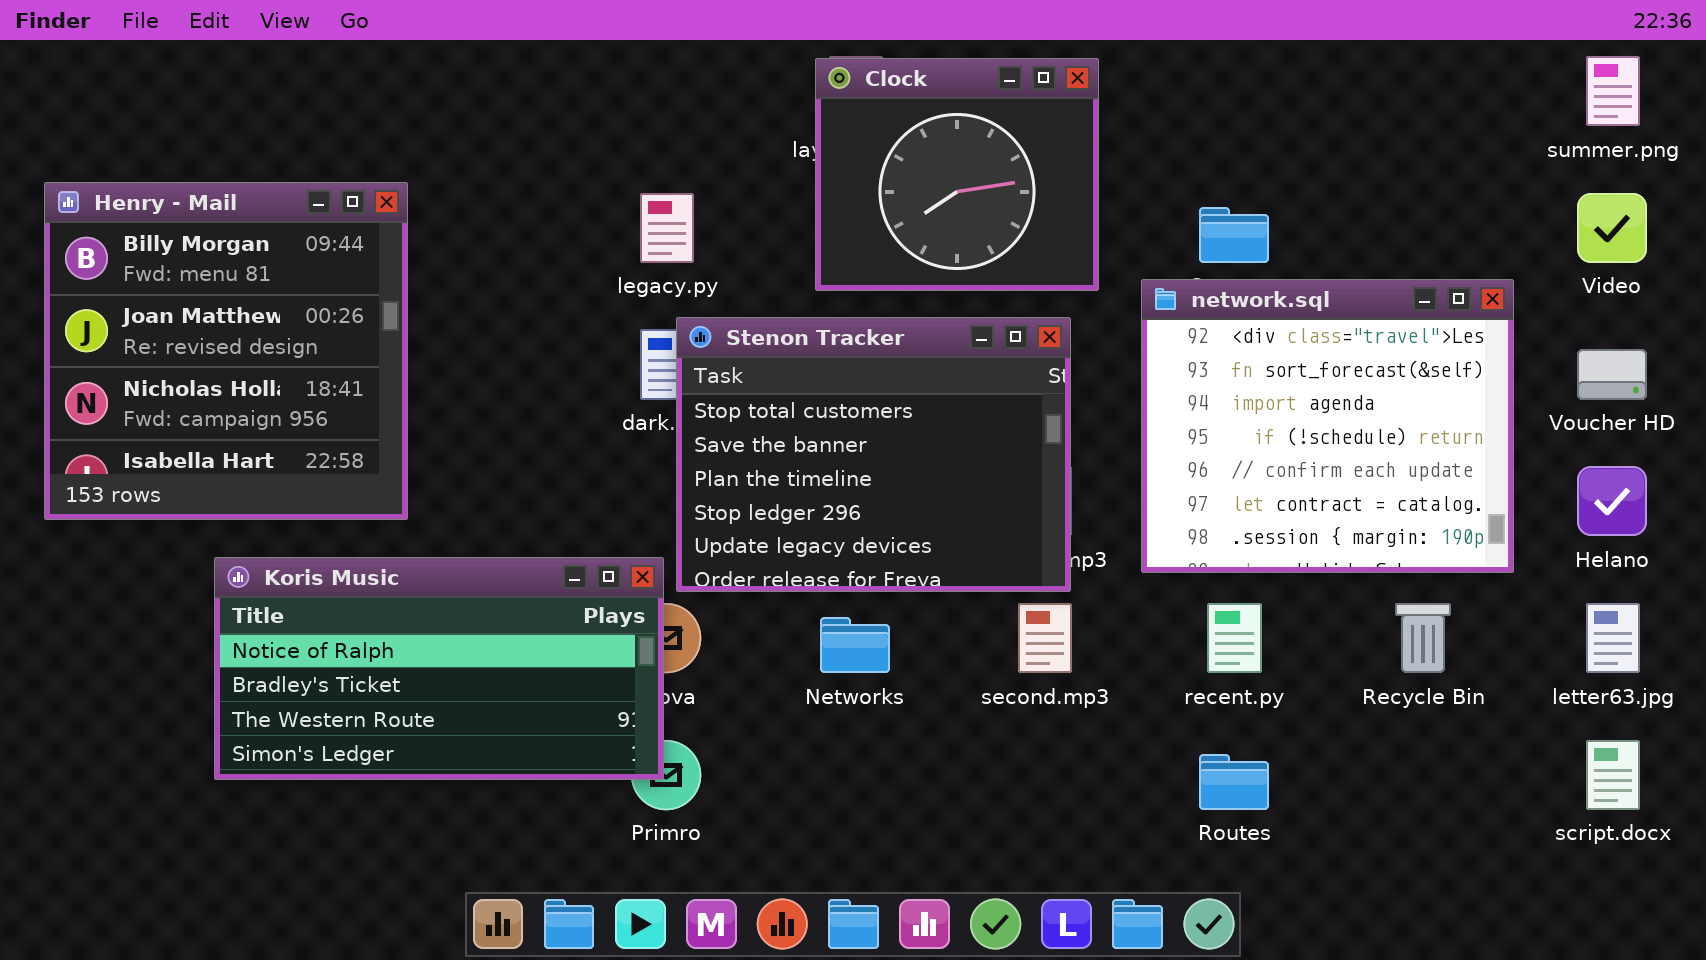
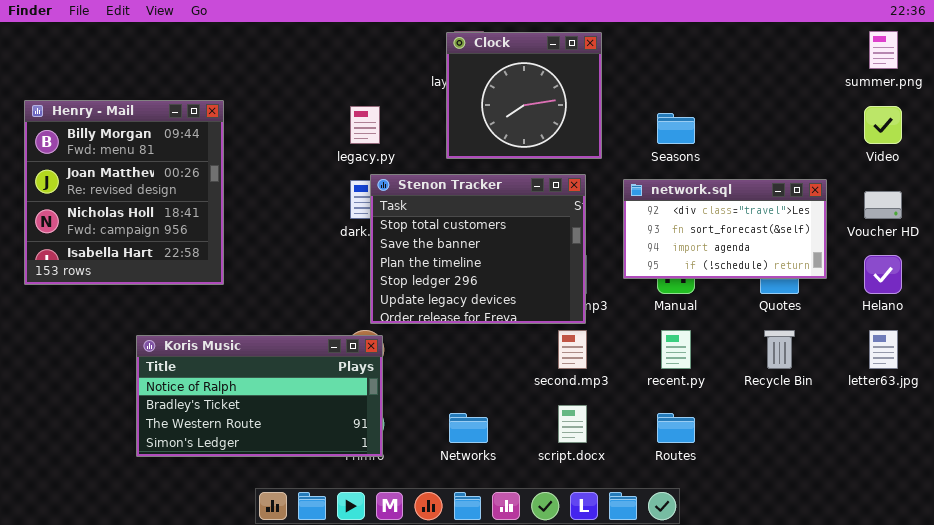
network.sql: [1141,279,1514,573] -> [623,179,827,279], moved, resized
Koris Music: [214,557,664,780] -> [136,335,383,457], moved
Networks: [820,617,890,673] -> [449,413,488,443], moved
script.docx: [1586,740,1640,810] -> [558,405,587,443], moved

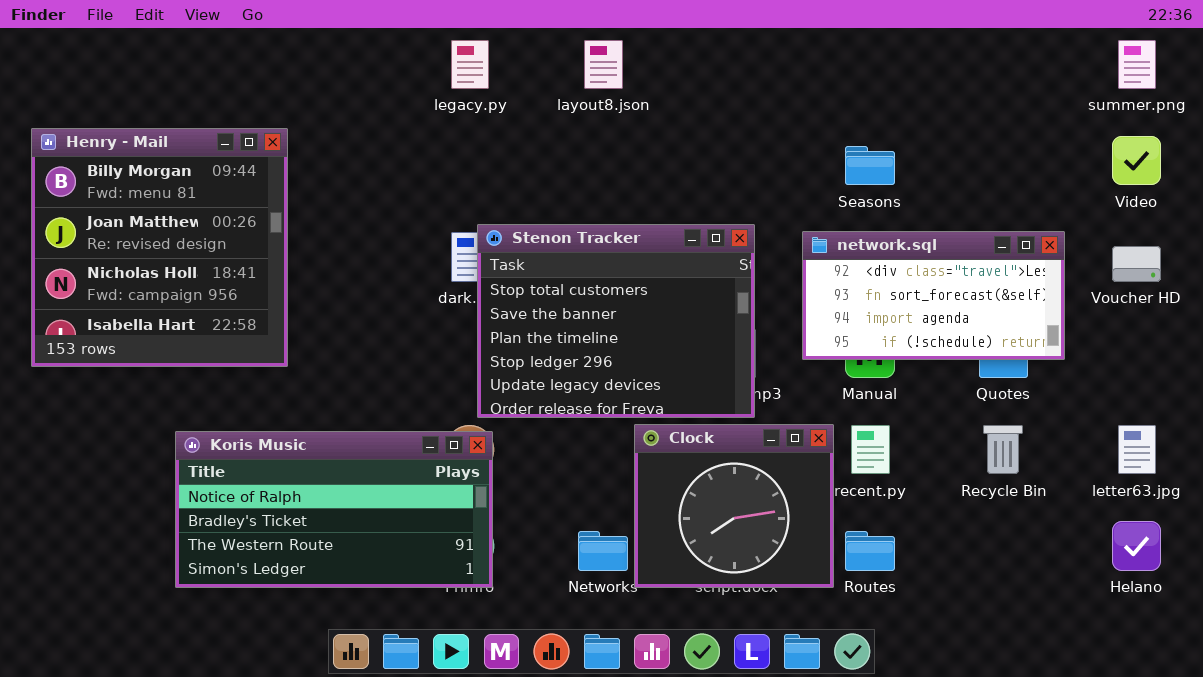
Clock: [446,32,602,159] -> [634,424,834,588], moved
legacy.py: [350,106,380,144] -> [451,40,489,89], moved
Helano: [864,255,902,294] -> [1112,521,1161,571], moved

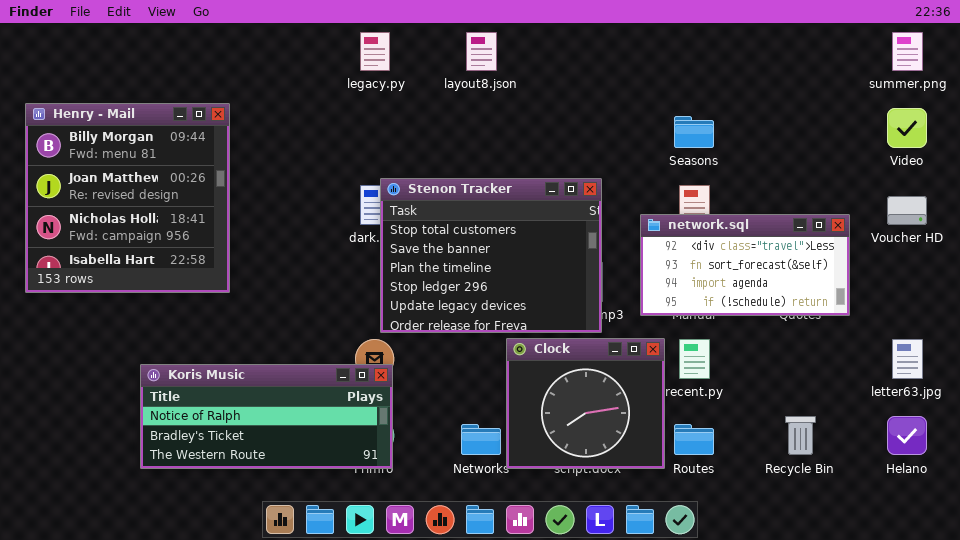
network.sql: [802,231,1065,360] -> [640,214,850,316], moved
Recycle Bin: [983,425,1023,474] -> [785,416,816,455], moved
Koris Music: [175,431,493,588] -> [140,364,393,469], resized

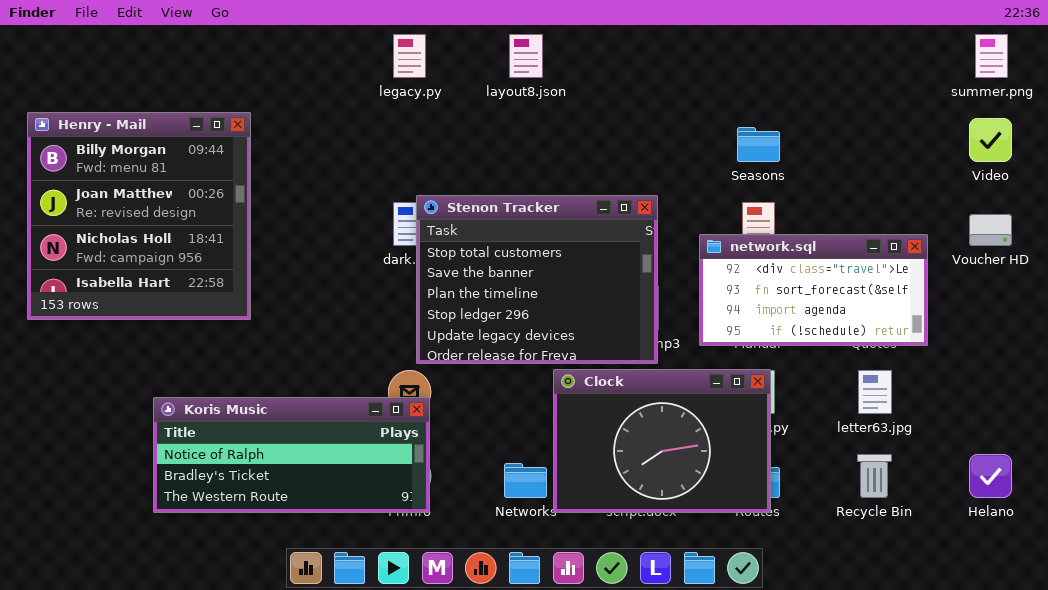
Clock: [506,338,665,469] -> [553,369,771,513], resized
letter63.jpg: [892,339,923,379] -> [858,370,892,414], moved

